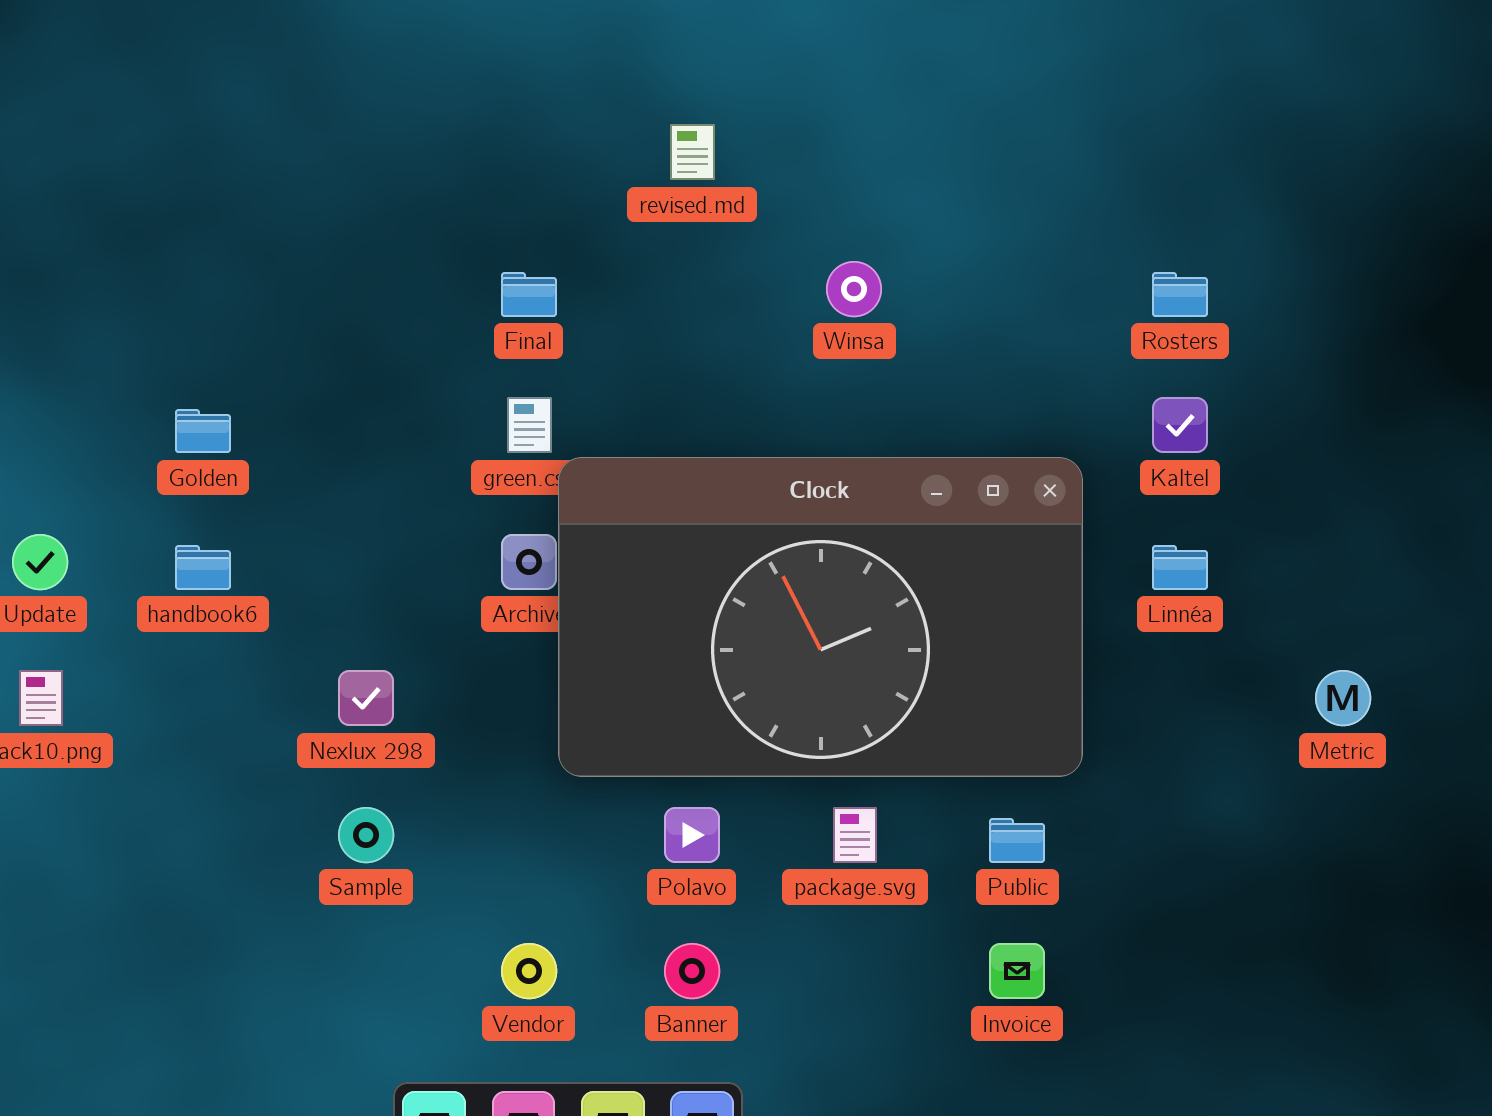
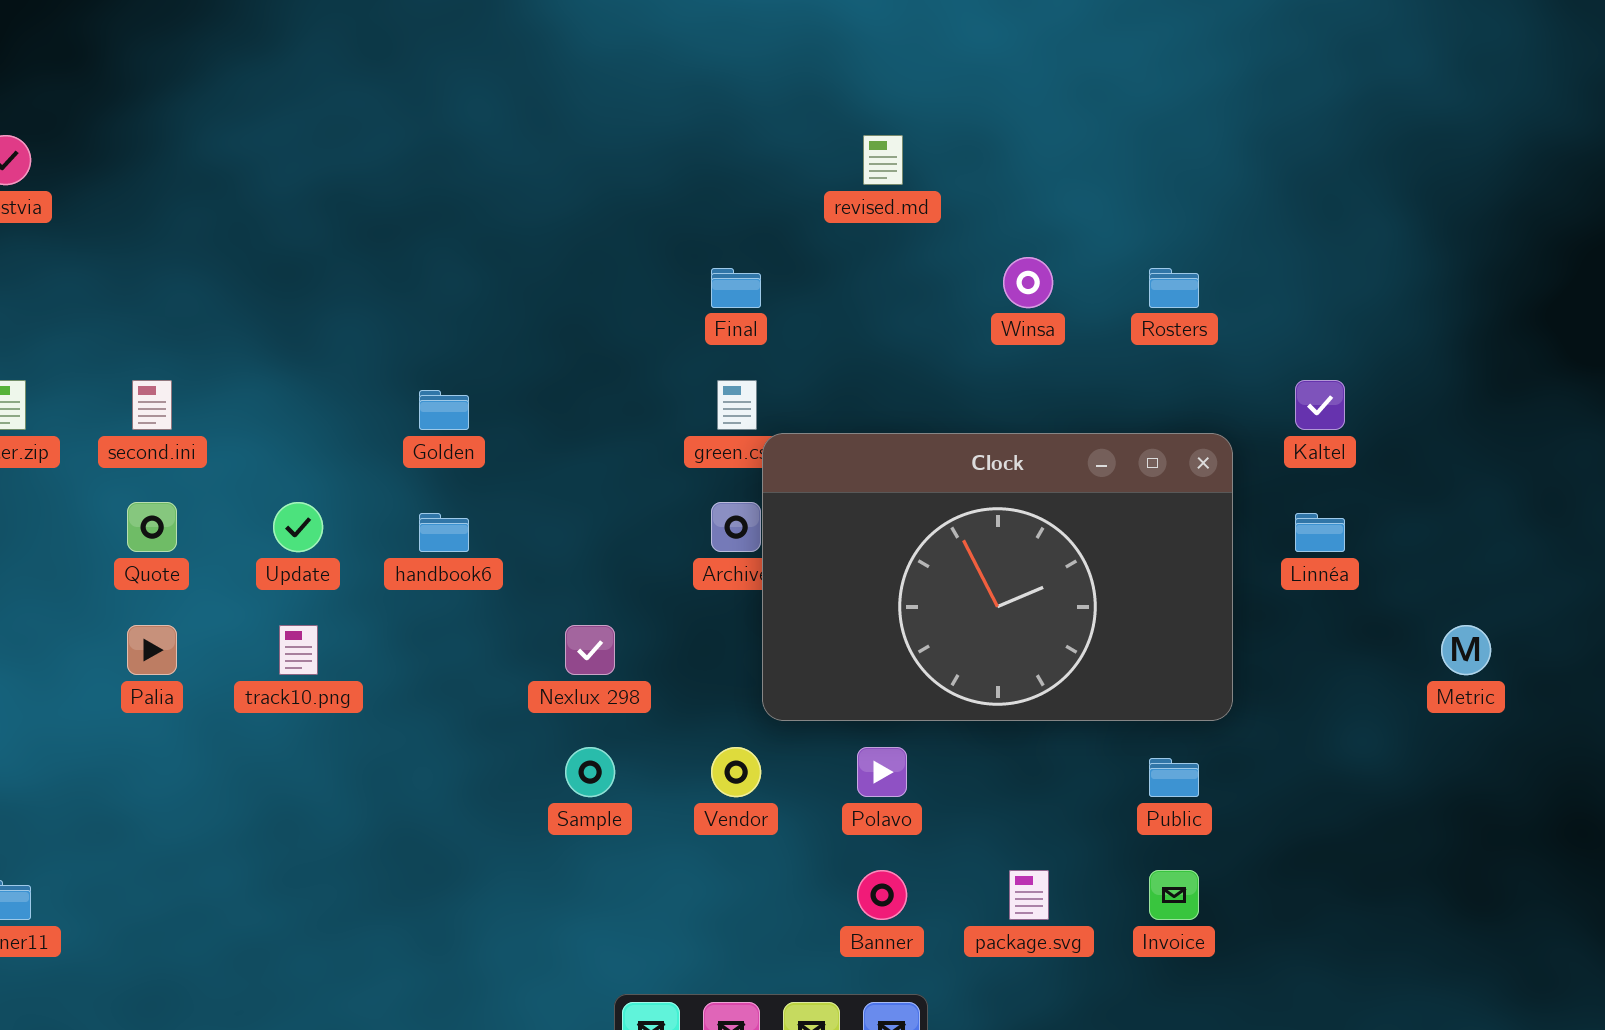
Rosters: [1152,272,1208,317] -> [1149,268,1199,308], moved
package.svg: [833,807,877,863] -> [1009,870,1049,920], moved
Vendor: [501,943,557,999] -> [711,747,761,797], moved

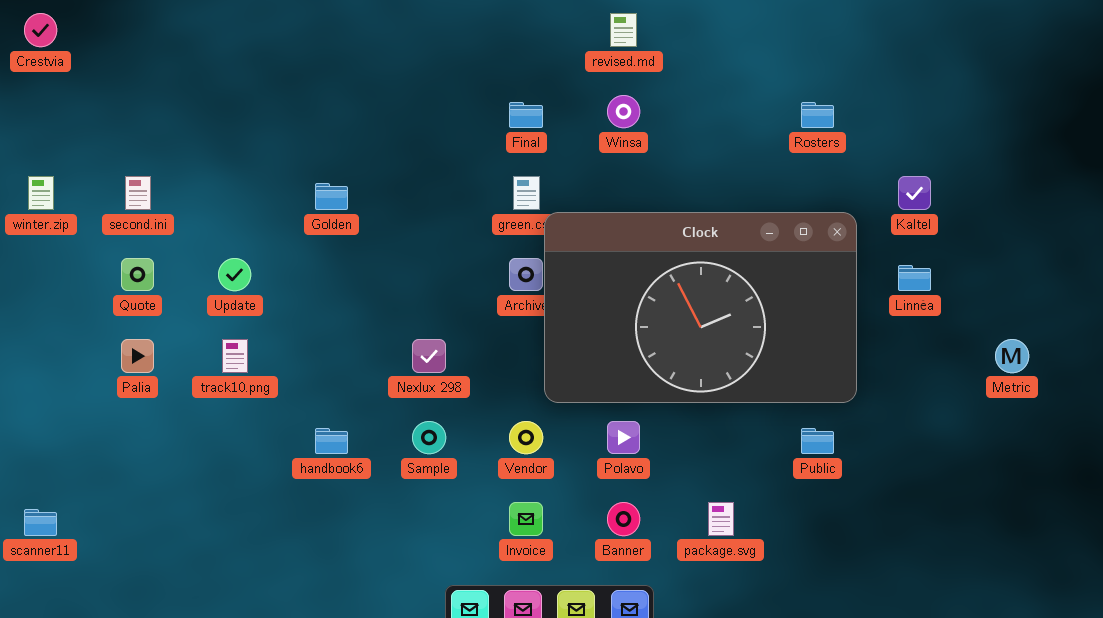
Winsa: [1003,257,1053,308] -> [607,95,640,128], moved
handbook6: [419,513,469,552] -> [315,428,348,454], moved
Invoice: [1149,870,1199,920] -> [509,502,543,536], moved

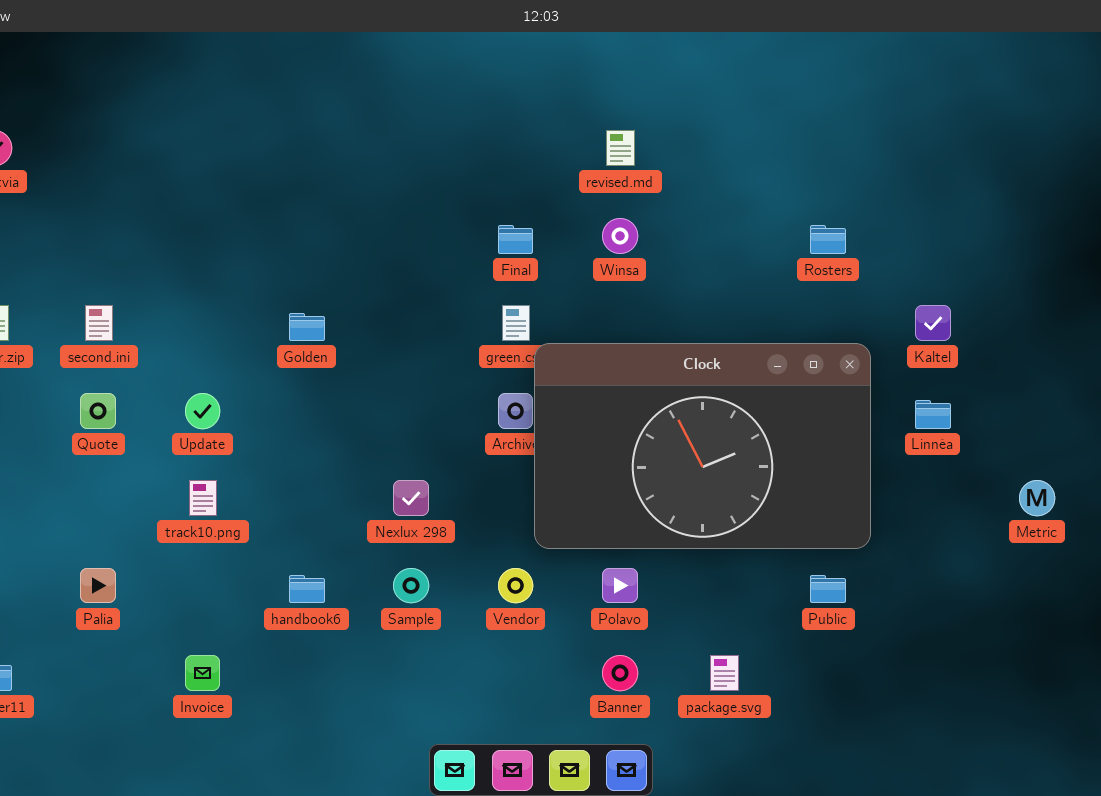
Palia: [121,339,154,373] -> [80,568,116,603], moved
Invoice: [509,502,543,536] -> [185,655,220,691], moved

